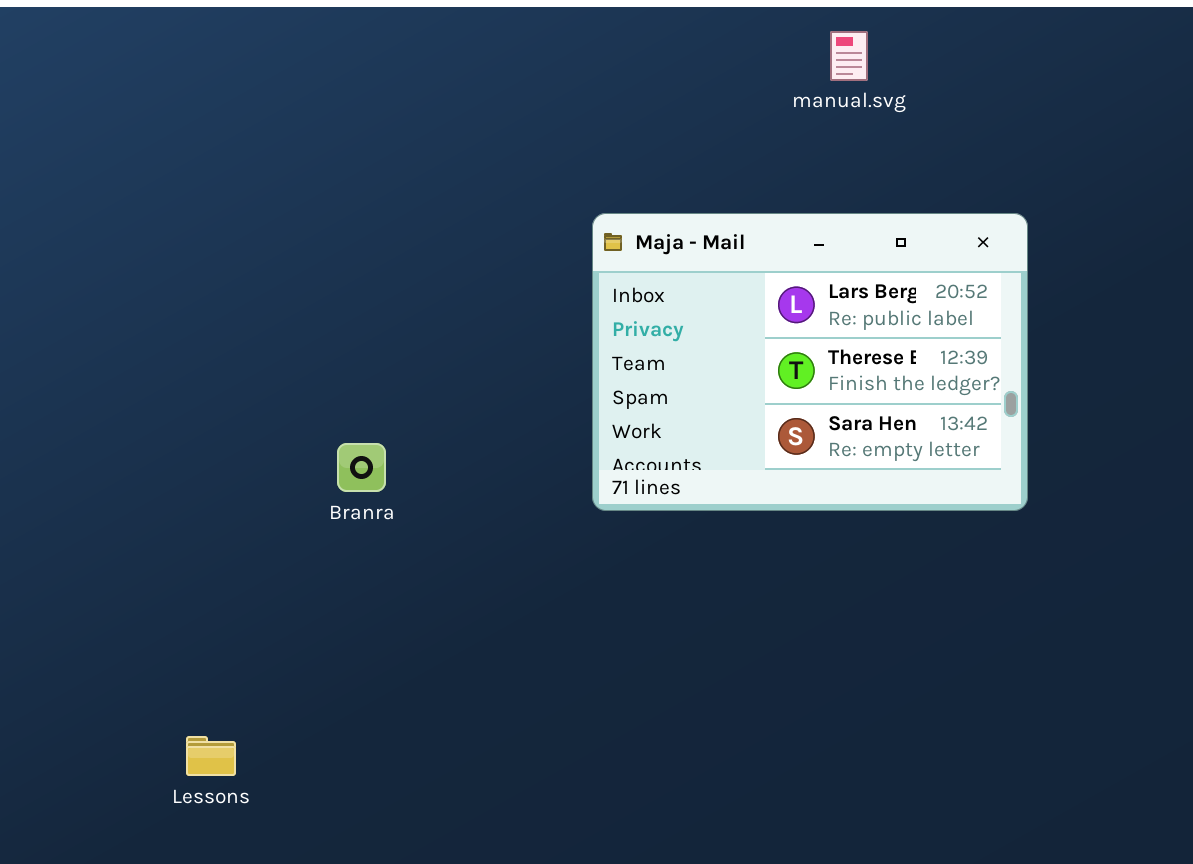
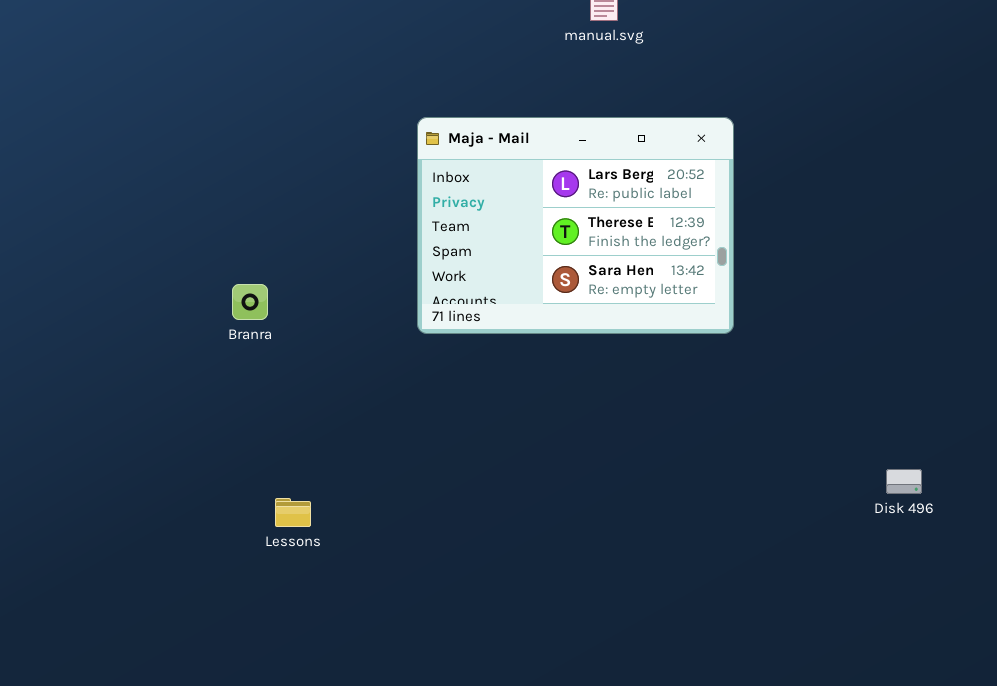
Lessons: [186,736,236,776] -> [275,498,311,527], moved

